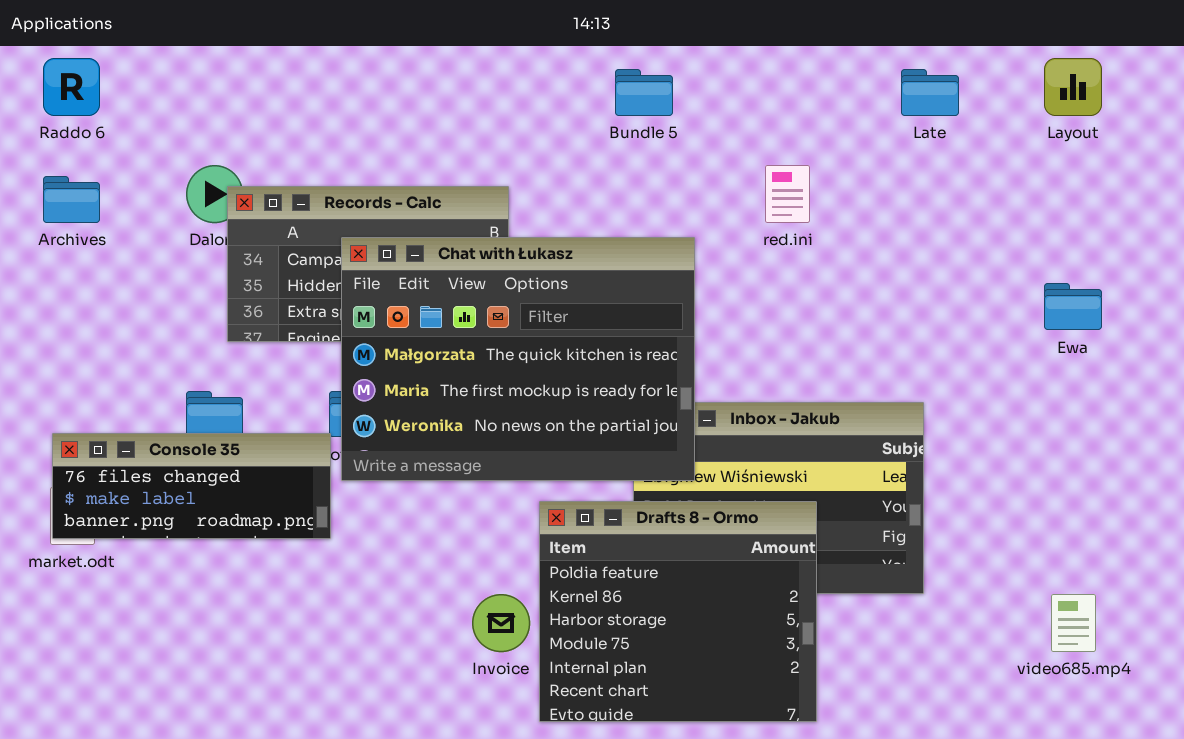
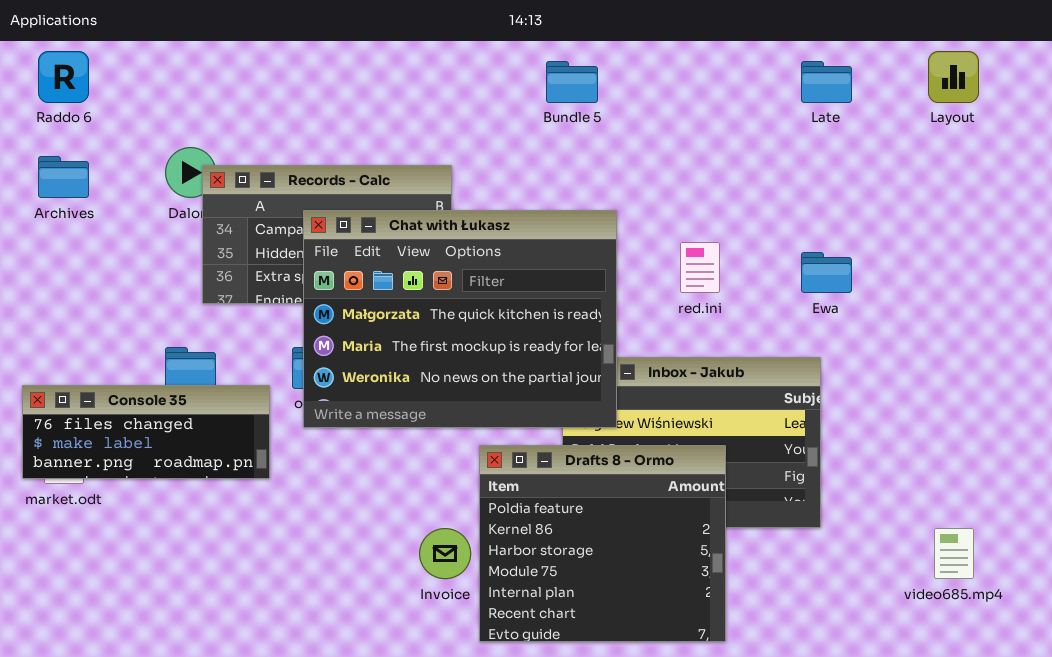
red.ini: [765,165,810,223] -> [680,242,720,293], moved
Ewa: [1044,283,1102,330] -> [801,252,852,293], moved
Console 35: [52,433,331,539] -> [22,385,270,479], moved

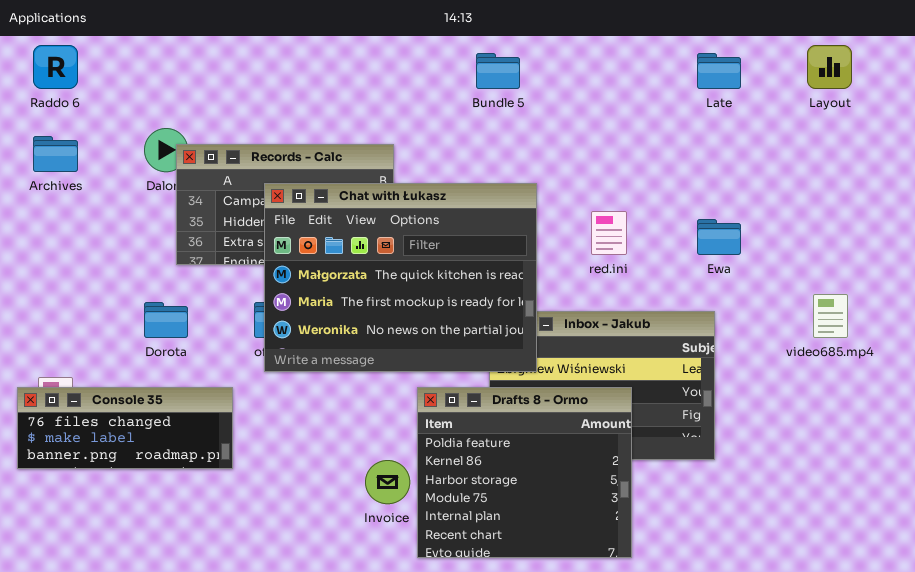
Console 35: [22,385,270,479] -> [17,387,233,469], moved
video685.mp4: [934,528,974,579] -> [813,294,848,338], moved

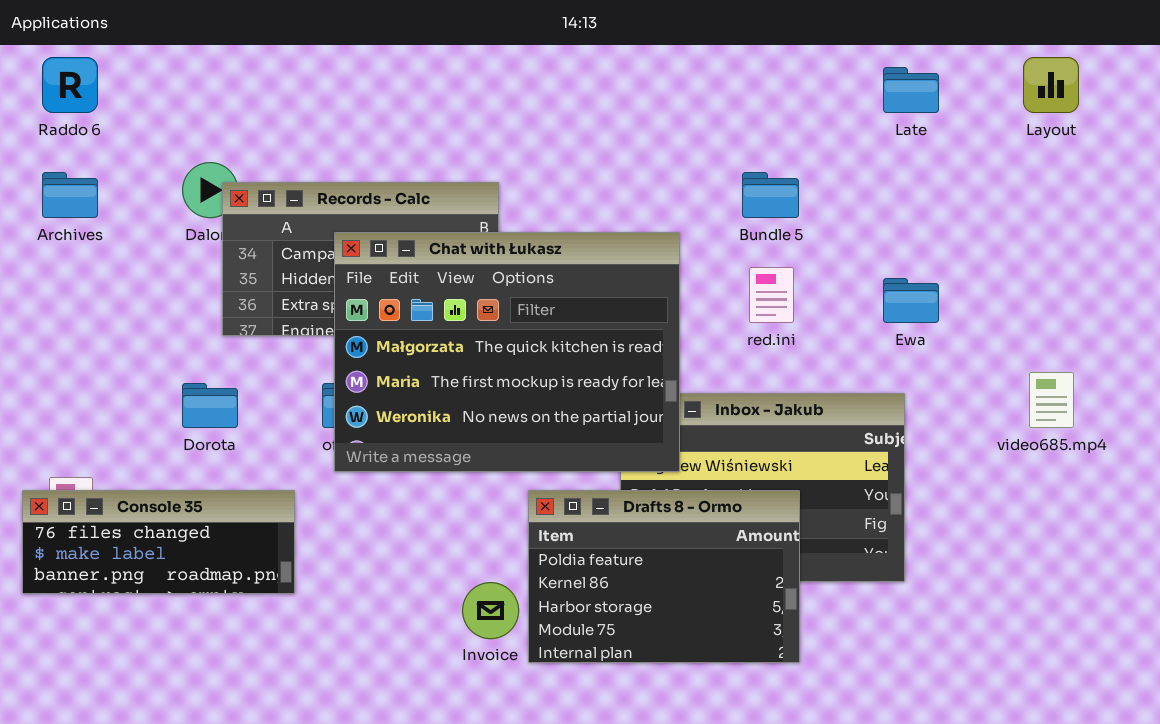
Bundle 5: [476,53,520,89] -> [742,172,799,218], moved
Drafts 8 - Ormo: [417,387,632,558] -> [528,490,800,663], resized

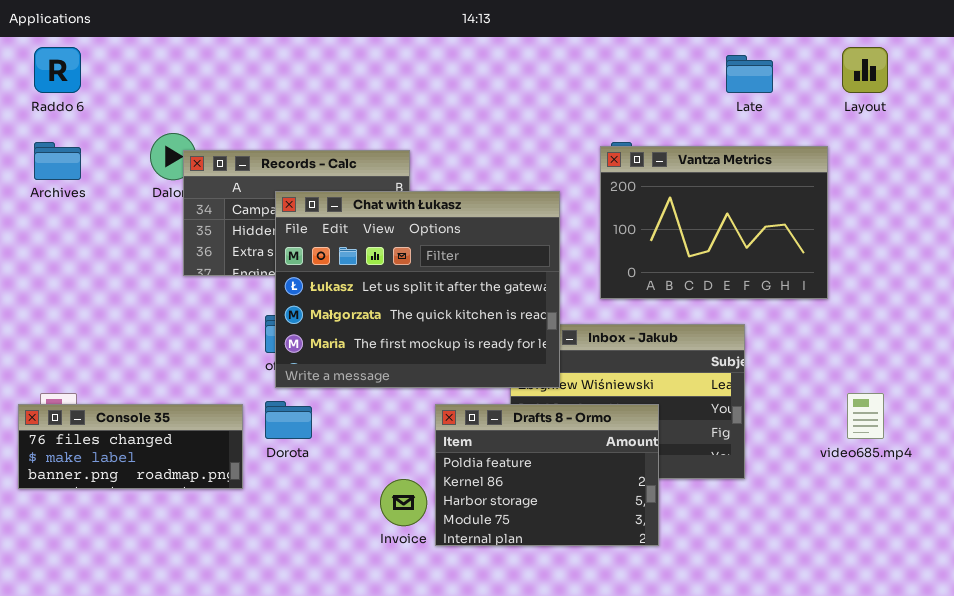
Vantza Metrics: none -> [600,146,828,299], opened
Chat with Łukasz: [334,232,680,472] -> [275,191,560,388], scrolled up 1 row
video685.mp4: [1029,372,1074,428] -> [847,393,884,439], moved
Dorota: [182,383,238,428] -> [265,401,312,439], moved

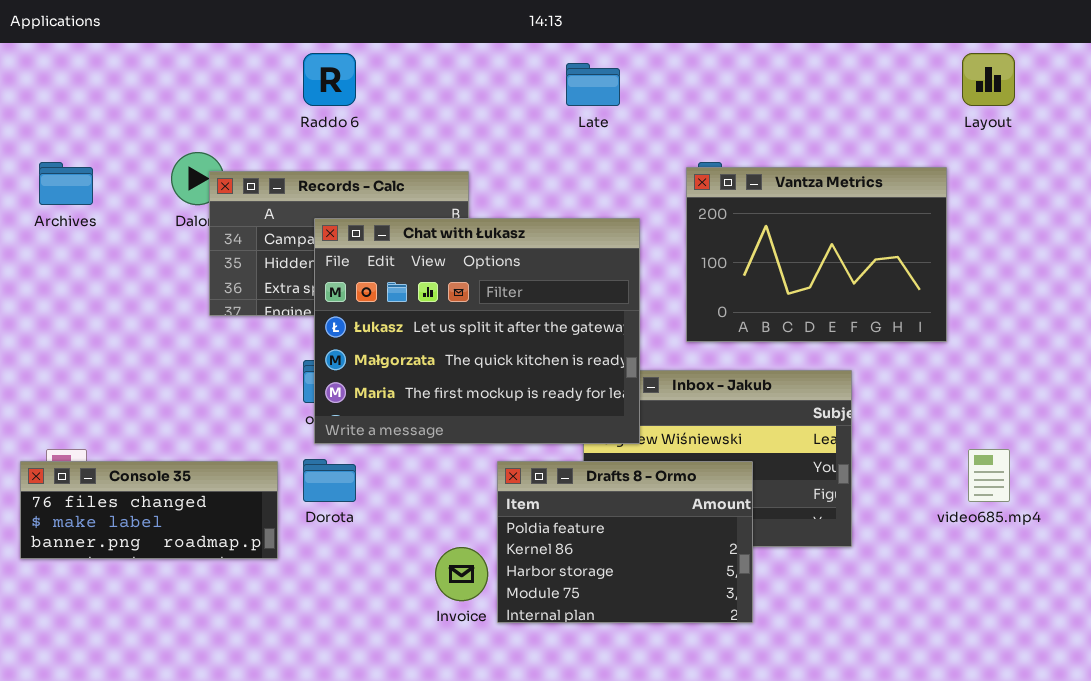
Raddo 6: [34,47,81,93] -> [303,53,356,106], moved
Late: [726,55,773,93] -> [566,63,620,106], moved

